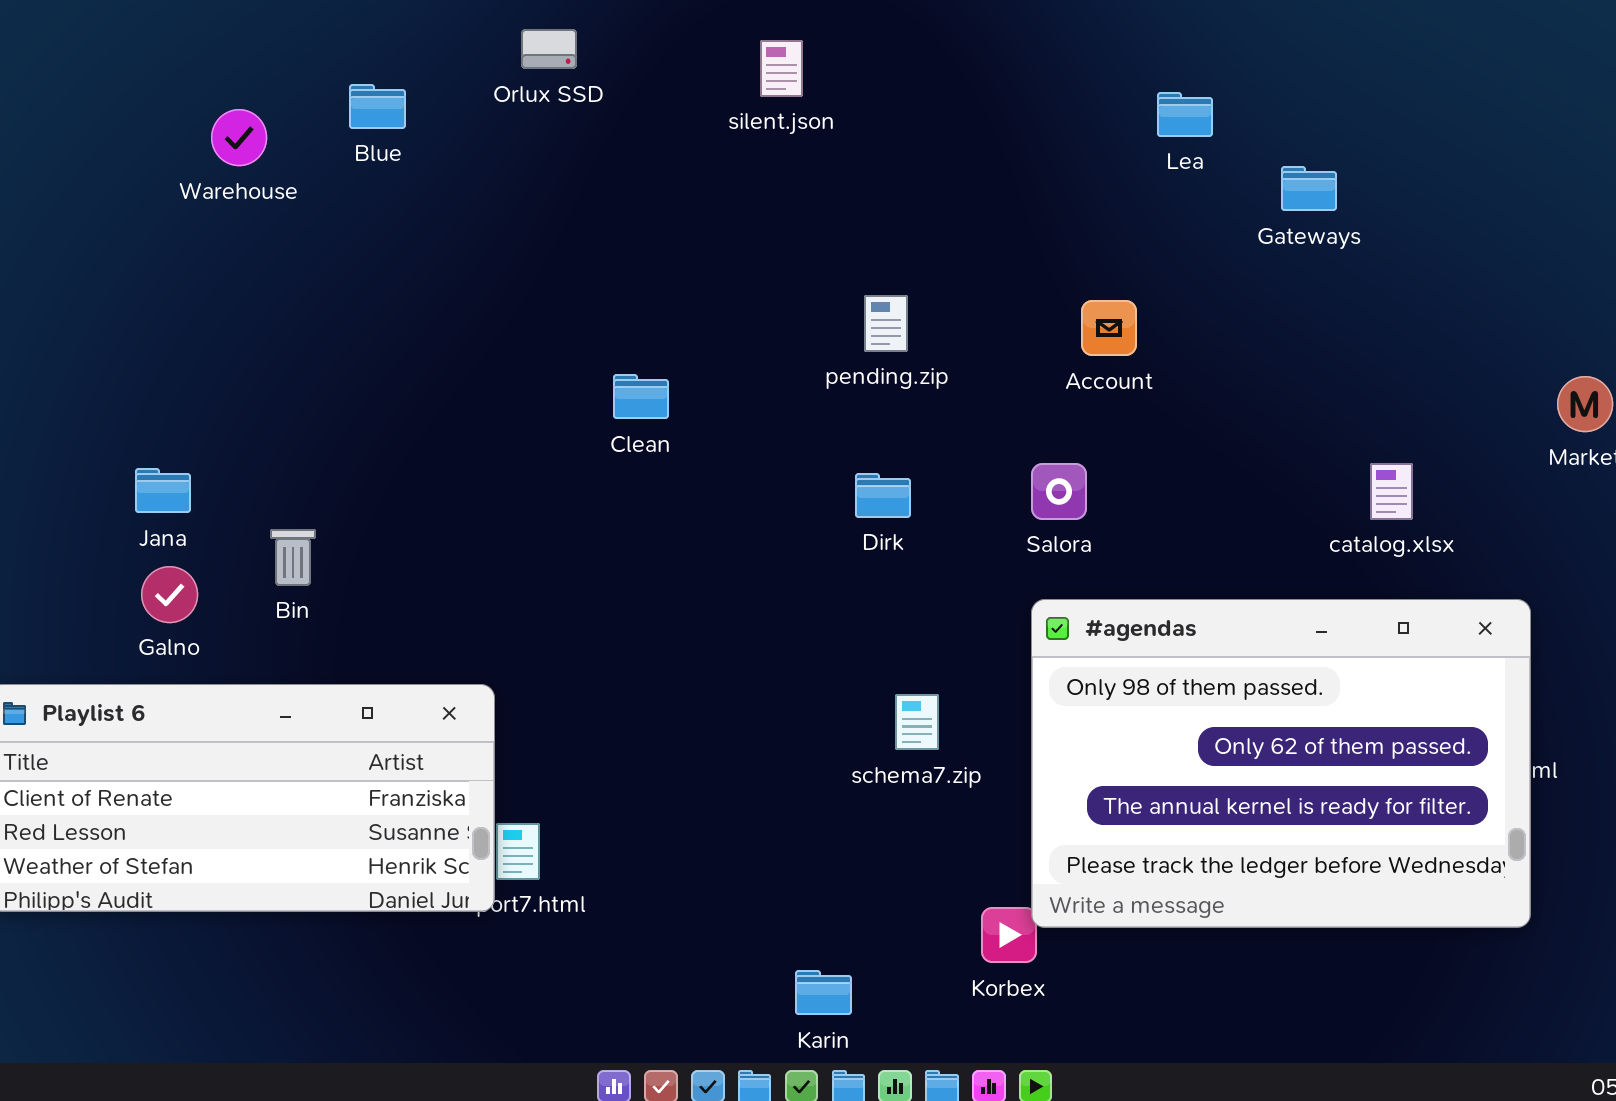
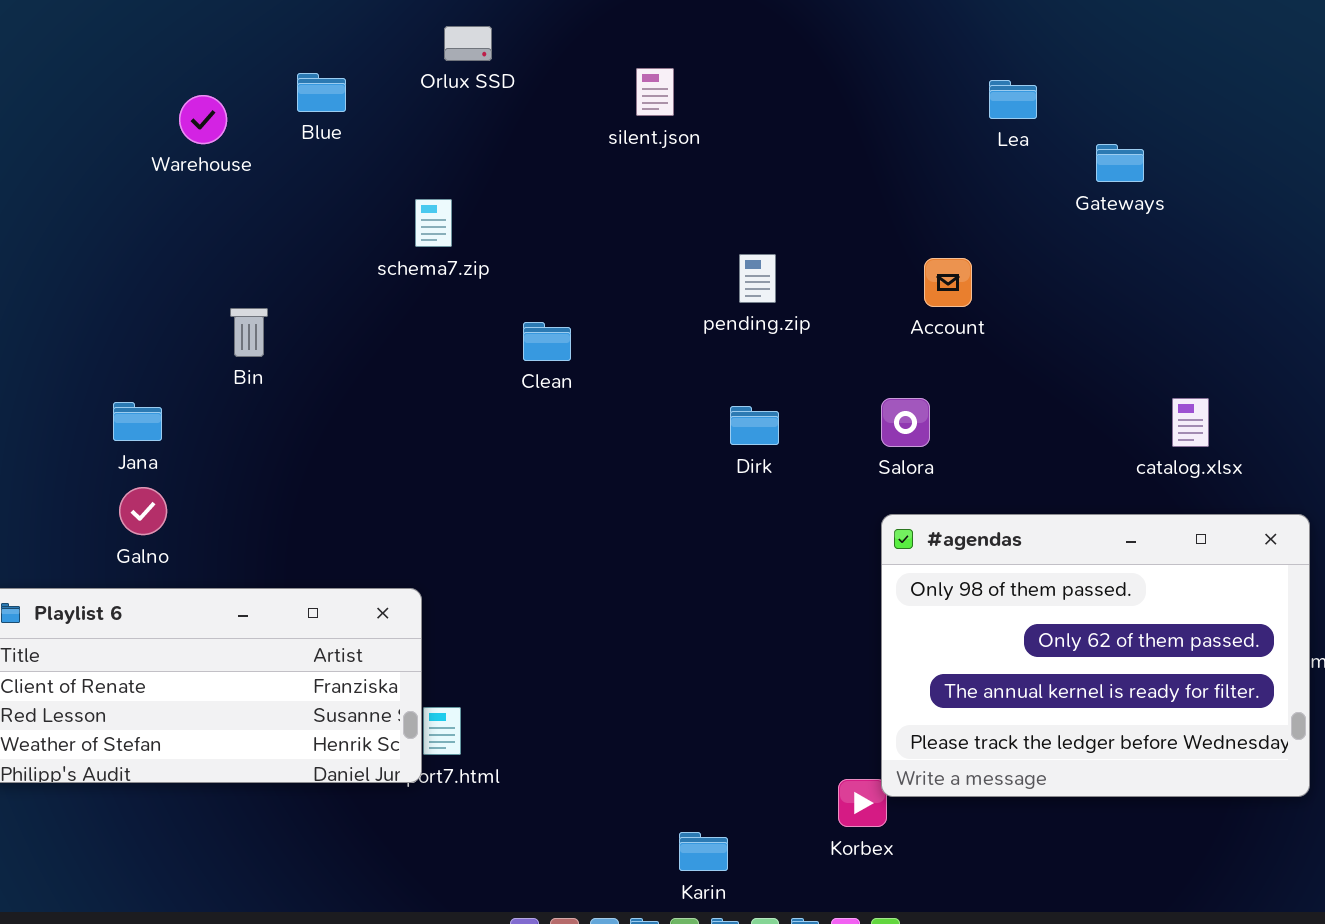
silent.json: [760,40,803,97] -> [636,68,674,116], moved
Bin: [270,529,316,586] -> [230,308,268,357], moved
schema7.zip: [895,694,939,750] -> [415,199,452,247], moved

